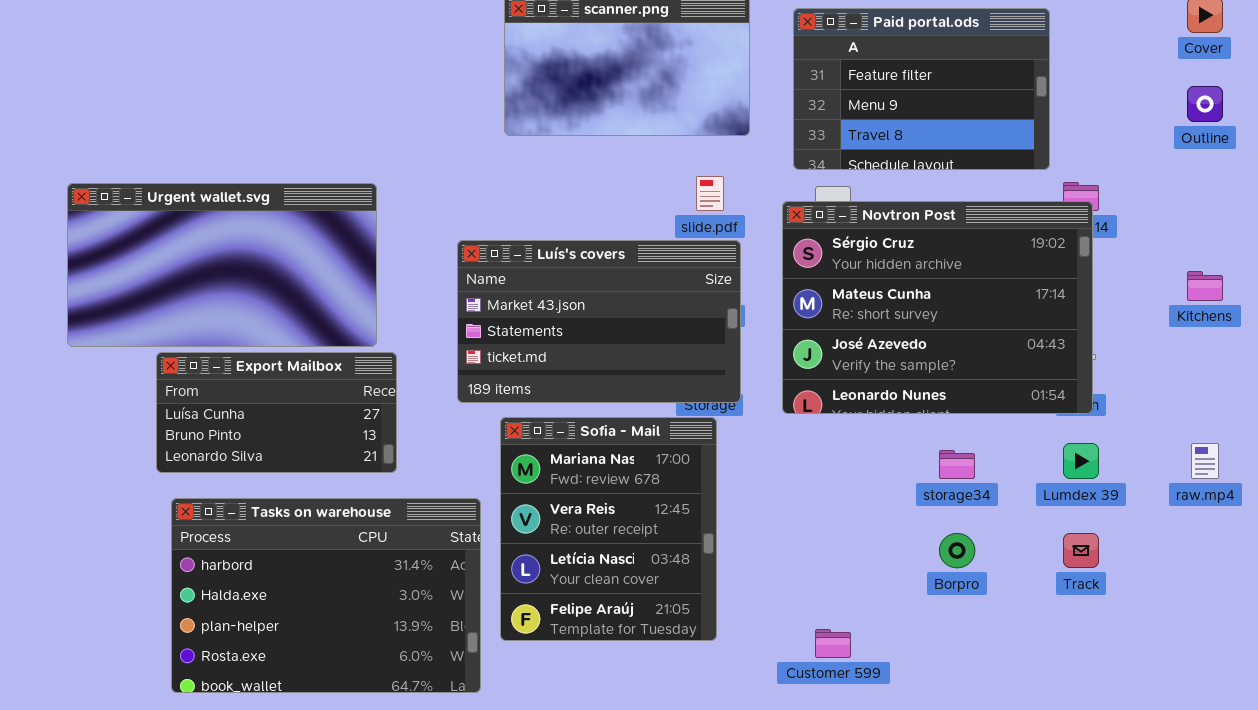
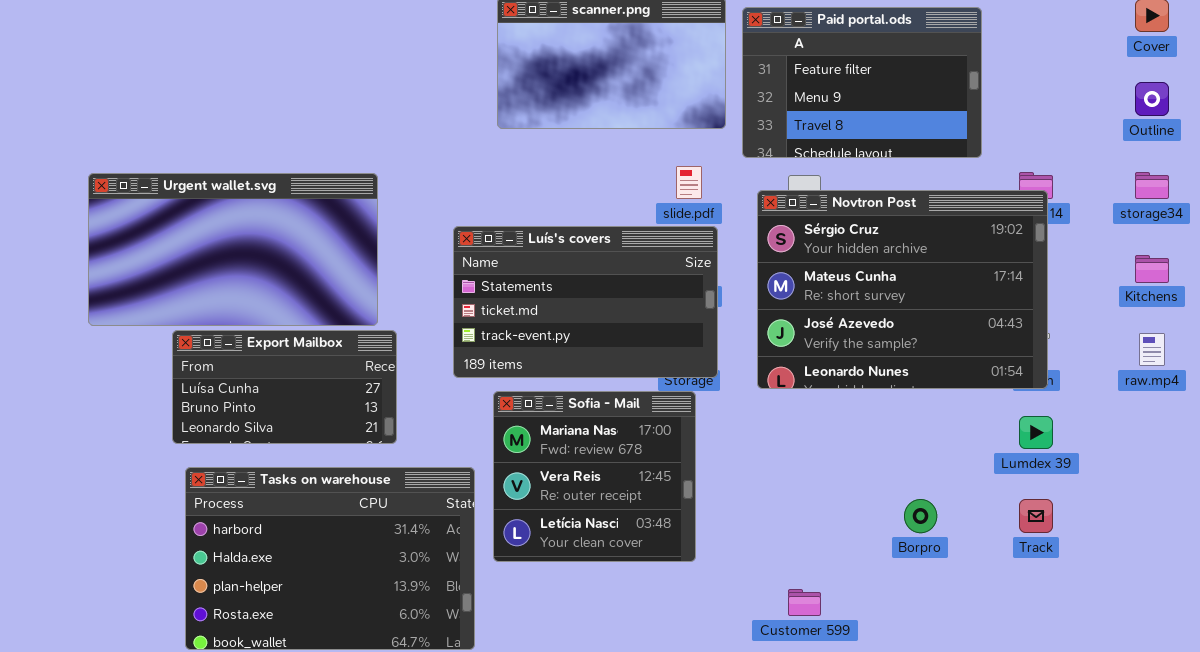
Paid portal.ods: [793,8,1050,170] -> [742,7,982,158], moved
Luís's covers: [457,240,741,403] -> [453,226,718,378], scrolled down 1 row
Sofia - Mail: [500,417,717,641] -> [493,391,696,562], resized
raw.mp4: [1191,443,1219,479] -> [1139,333,1165,366], moved
storage34: [939,450,975,479] -> [1135,172,1169,199], moved

